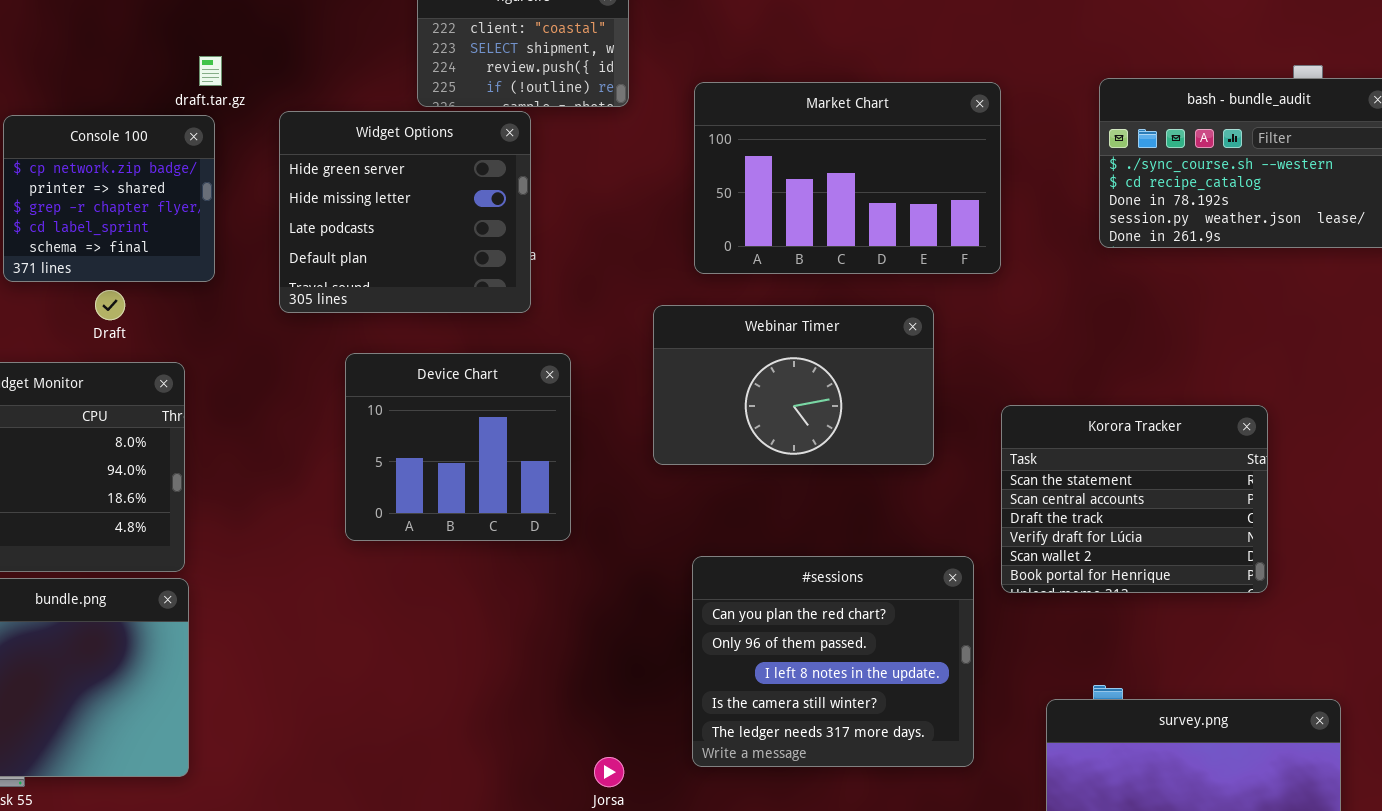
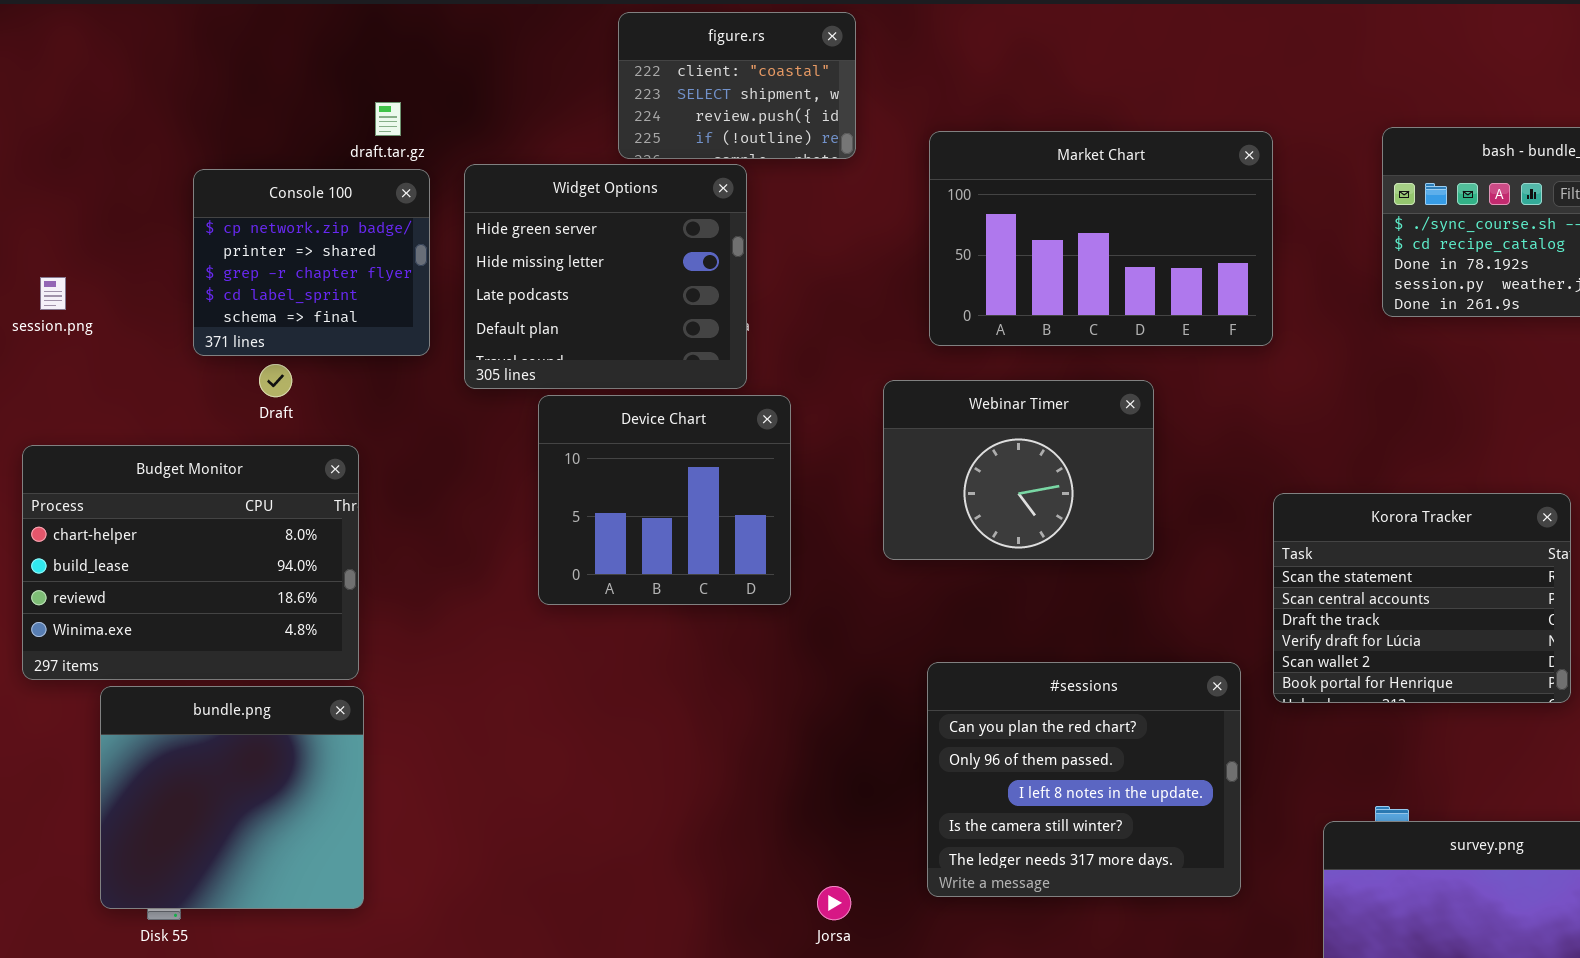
Console 100: [3,115,215,282] -> [193,169,430,356], moved
Webinar Timer: [653,305,934,465] -> [883,380,1154,560], resized
Device Chart: [345,353,571,541] -> [538,395,791,605], moved

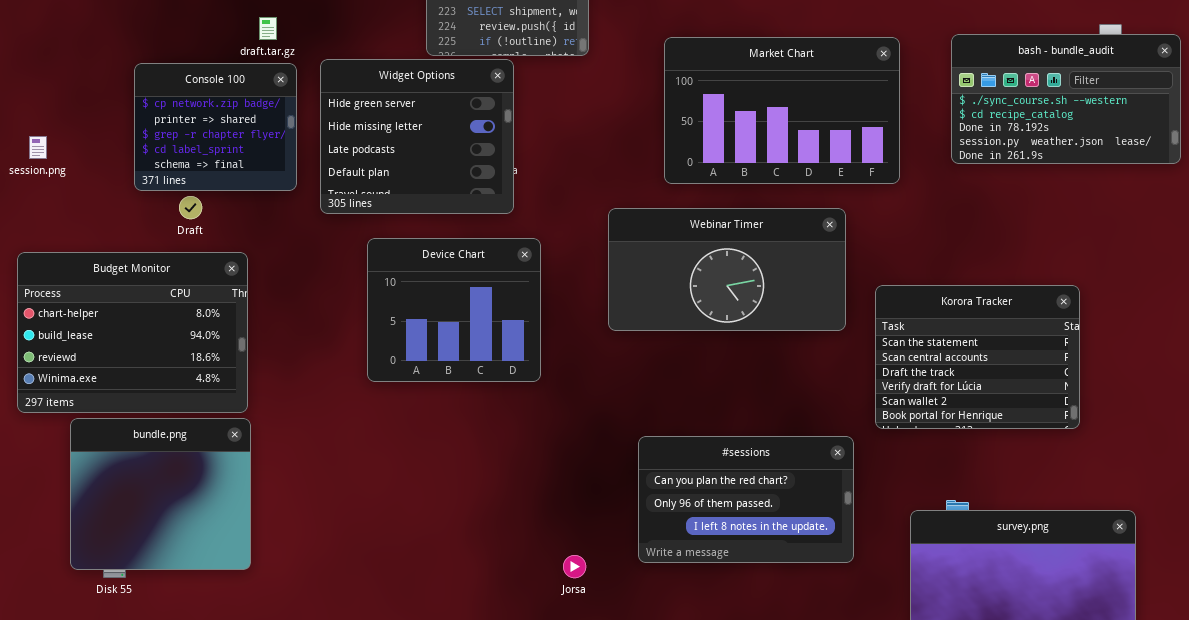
Market Chart: [929,131,1273,346] -> [664,37,900,184], moved
Webinar Timer: [883,380,1154,560] -> [608,208,846,331], resized
Device Chart: [538,395,791,605] -> [367,238,541,382], moved
#sessions: [927,662,1241,897] -> [638,436,854,563], resized

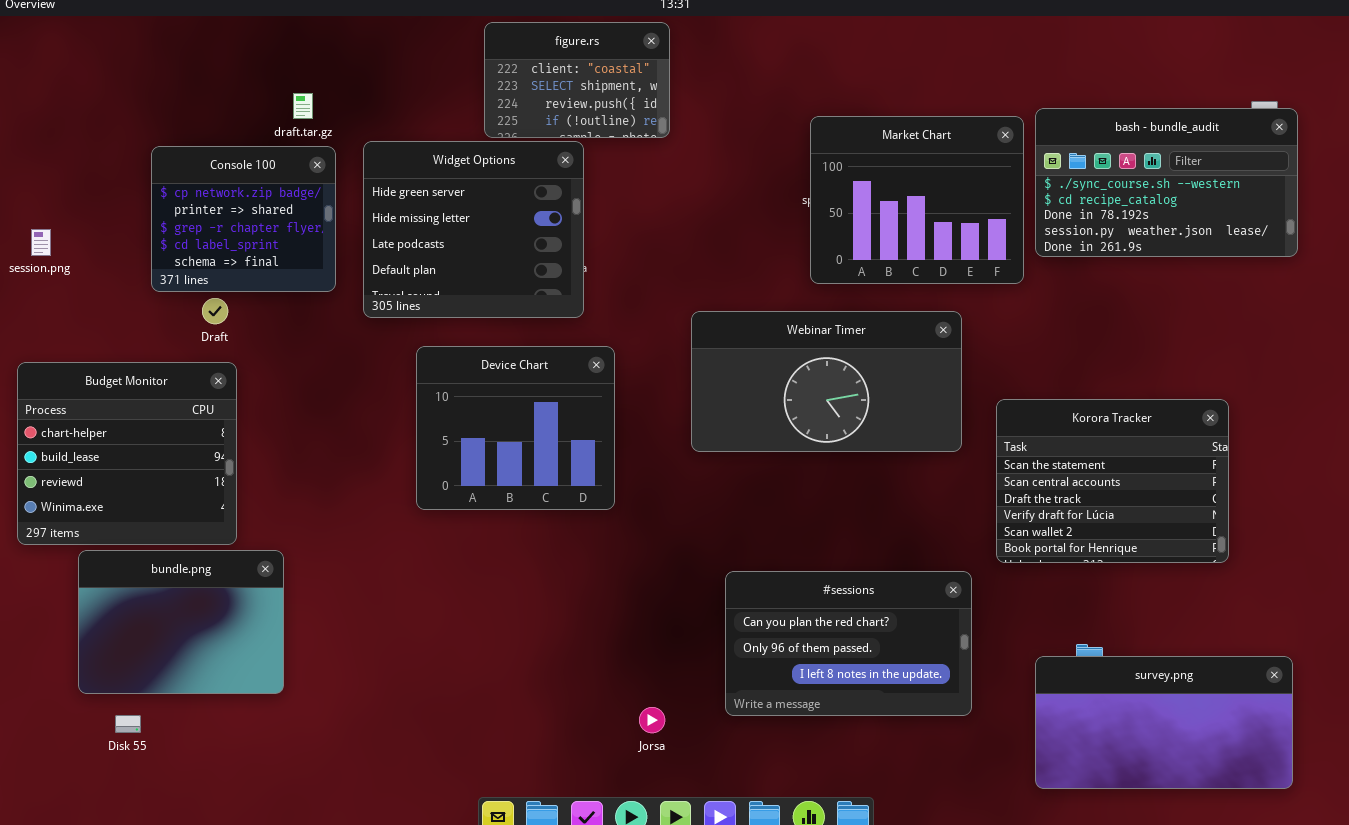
bash - bundle_audit: [951,34,1181,164] -> [1035,108,1298,257], moved
Market Chart: [664,37,900,184] -> [810,116,1024,284], resized
Budget Monitor: [17,252,248,413] -> [17,362,237,545], resized
bundle.png: [70,418,251,570] -> [78,550,284,694], resized

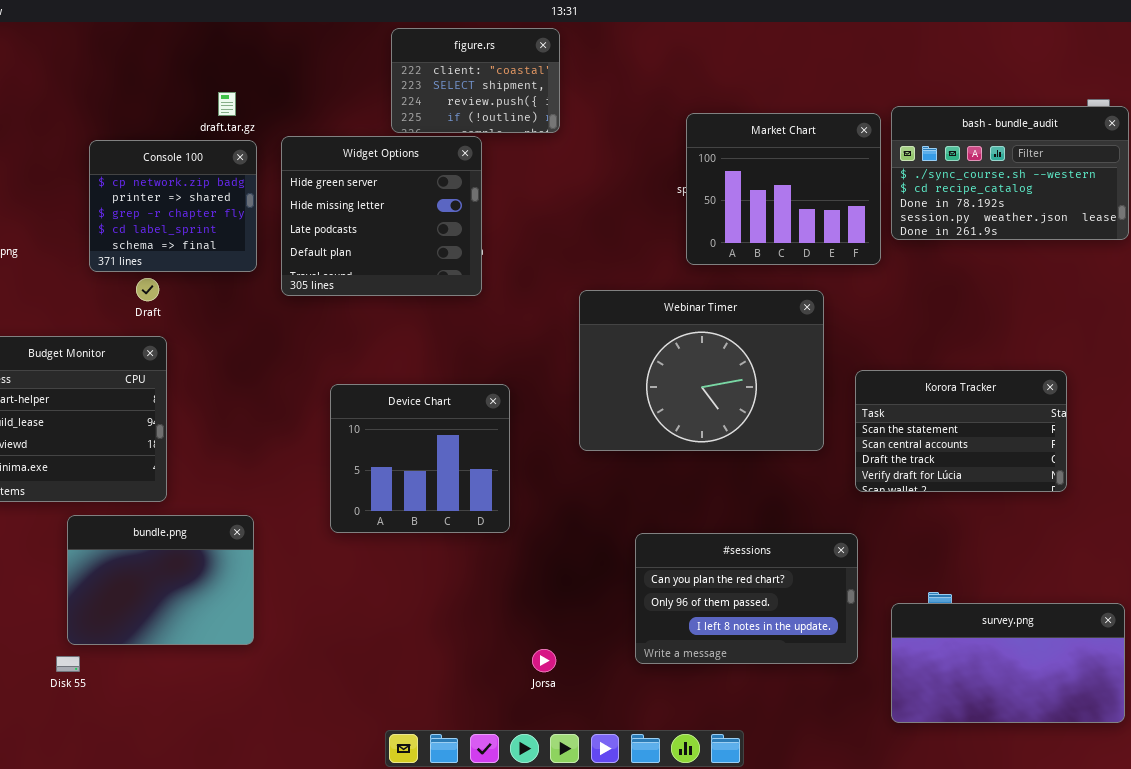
Webinar Timer: [691,311,962,452] -> [579,290,824,451], resized
Device Chart: [416,346,615,510] -> [330,384,510,533], moved
Korora Tracker: [996,399,1229,563] -> [855,370,1067,492], resized
bundle.png: [78,550,284,694] -> [67,515,254,645], moved
#sessions: [725,571,972,716] -> [635,533,858,664], moved

